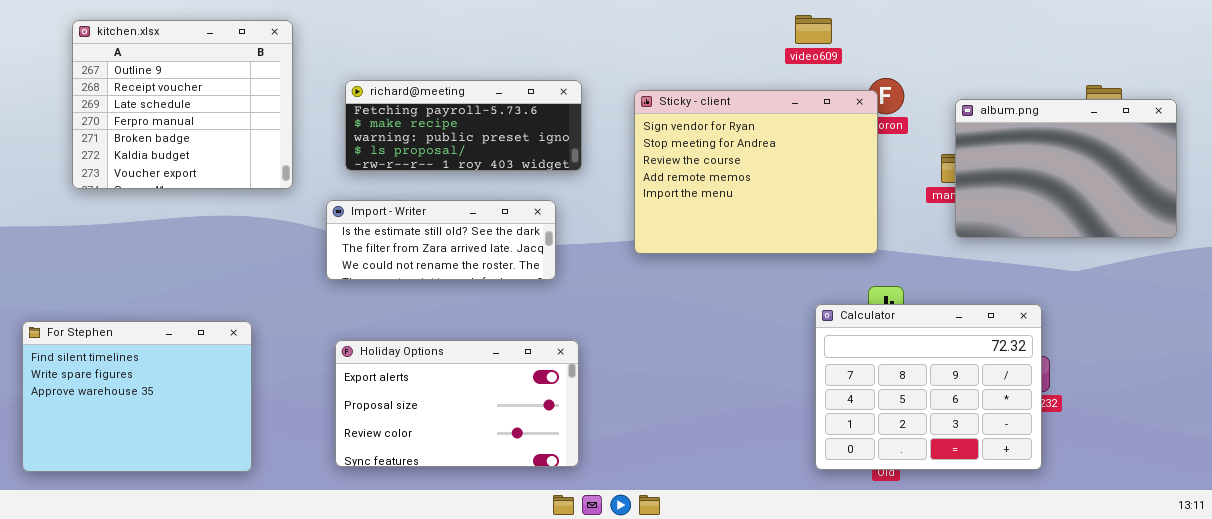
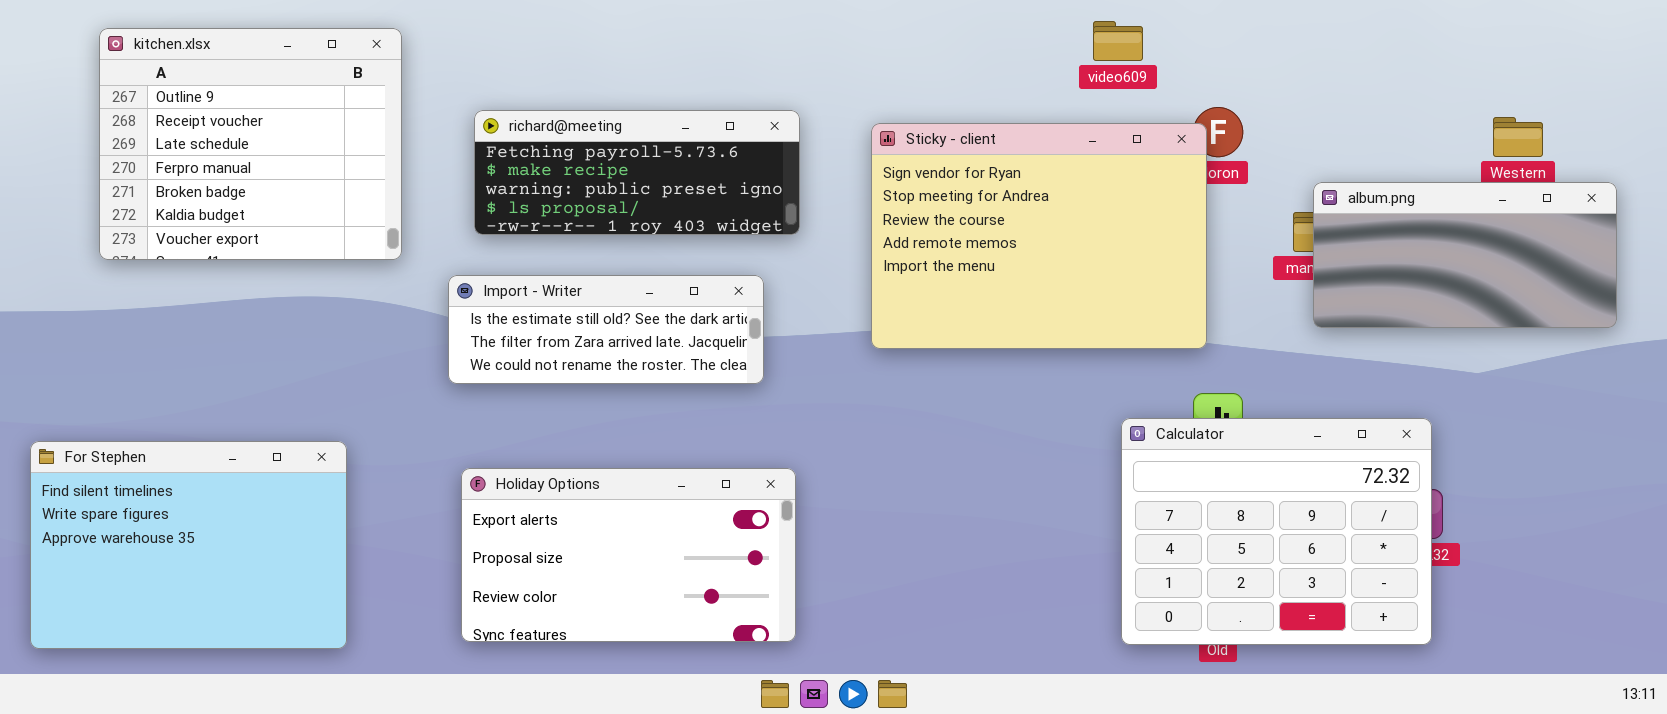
album.png: [955,99,1177,238] -> [1313,182,1617,328], resized

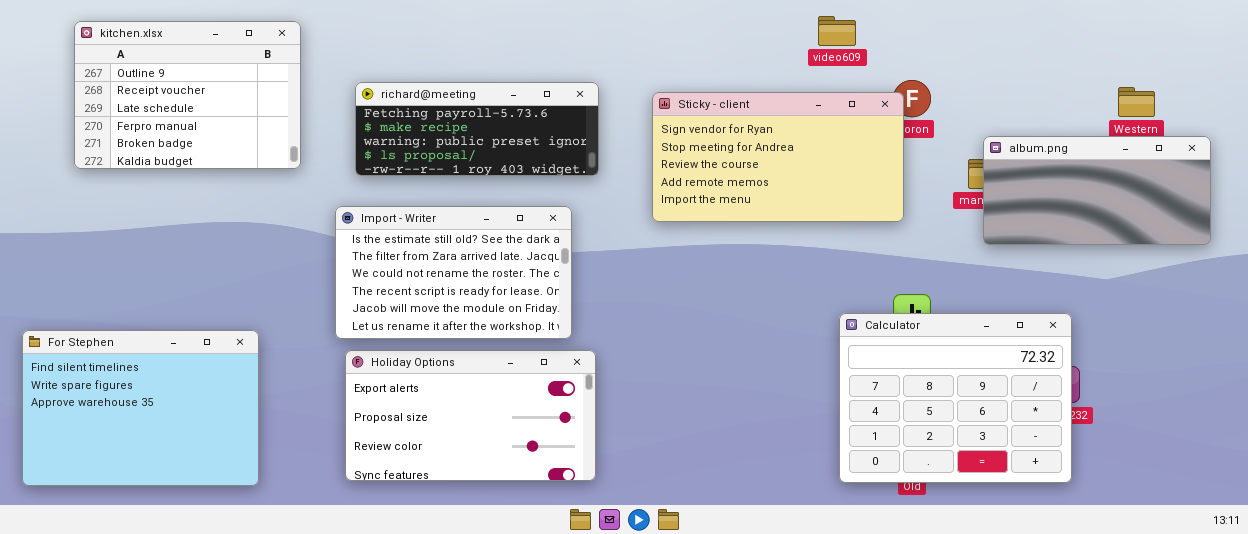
kitchen.xlsx: [99,28,402,260] -> [74,21,301,169], resized
Sticky - client: [871,123,1207,349] -> [652,92,904,222], resized
Import - Writer: [448,275,764,384] -> [335,206,572,339], resized

